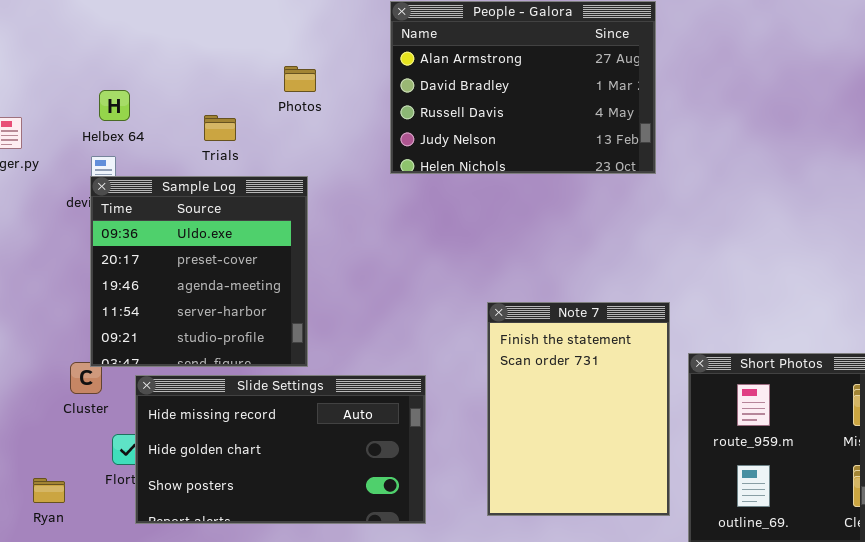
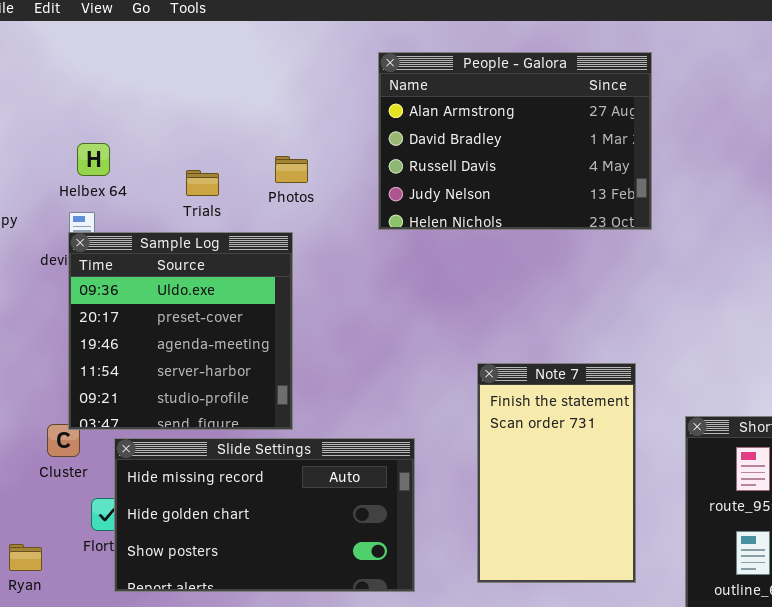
Photos: [284,66,316,92] -> [275,156,308,183], moved
Note 7: [487,302,670,516] -> [477,363,636,583], resized

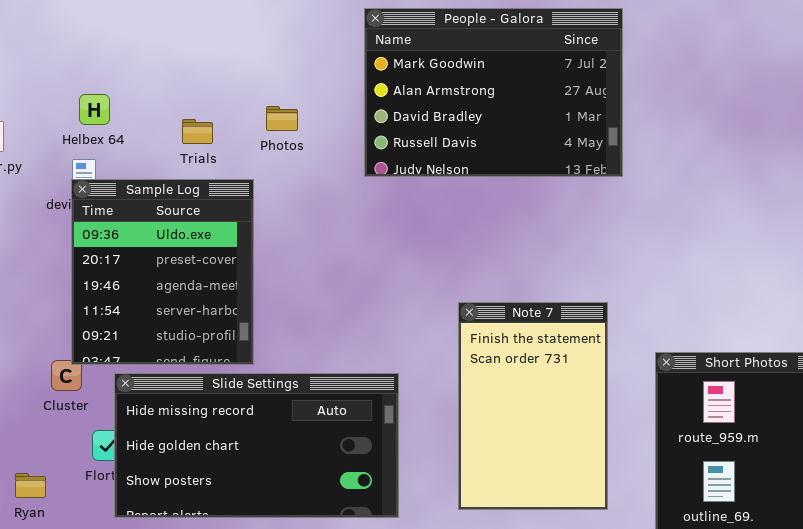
People - Galora: [378,52,652,230] -> [364,8,623,177], scrolled up 1 row
Sample Log: [68,232,293,430] -> [71,179,254,365], resized

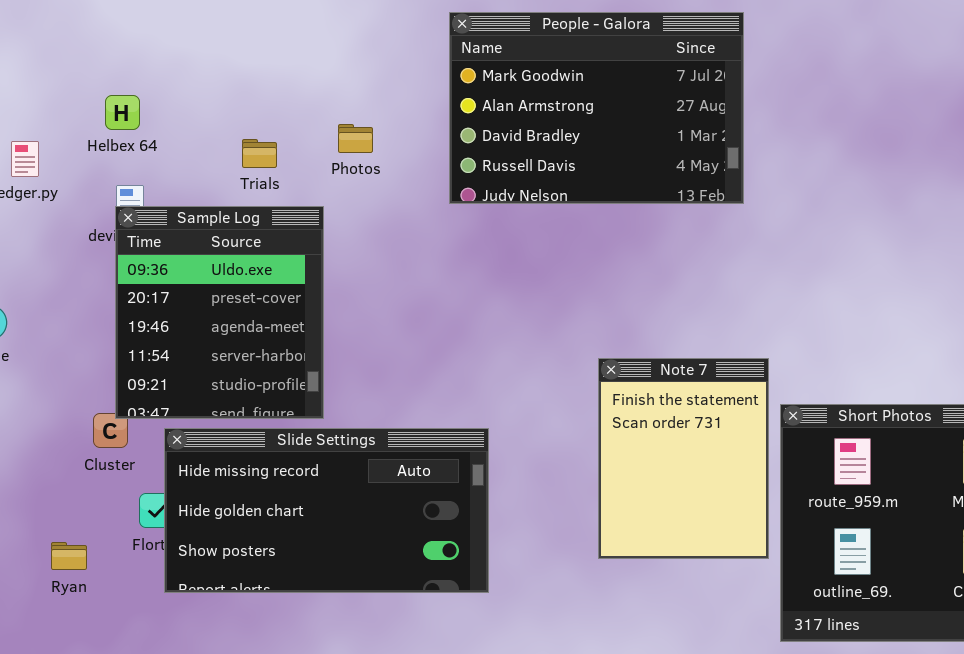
Helbex 64: [79,94,110,125] -> [105,95,140,130], moved
Note 7: [458,302,608,510] -> [598,358,769,559], moved, resized

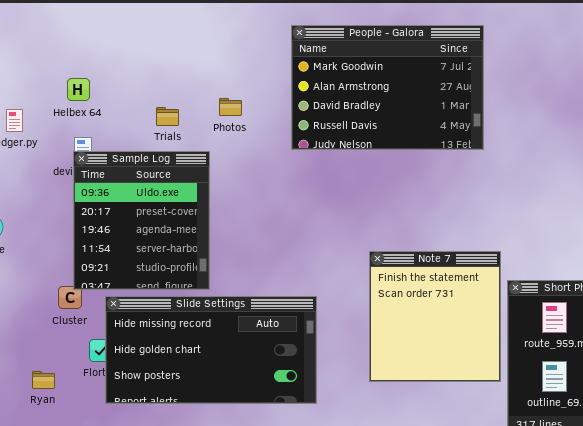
Note 7: [598,358,769,559] -> [369,251,501,382], resized

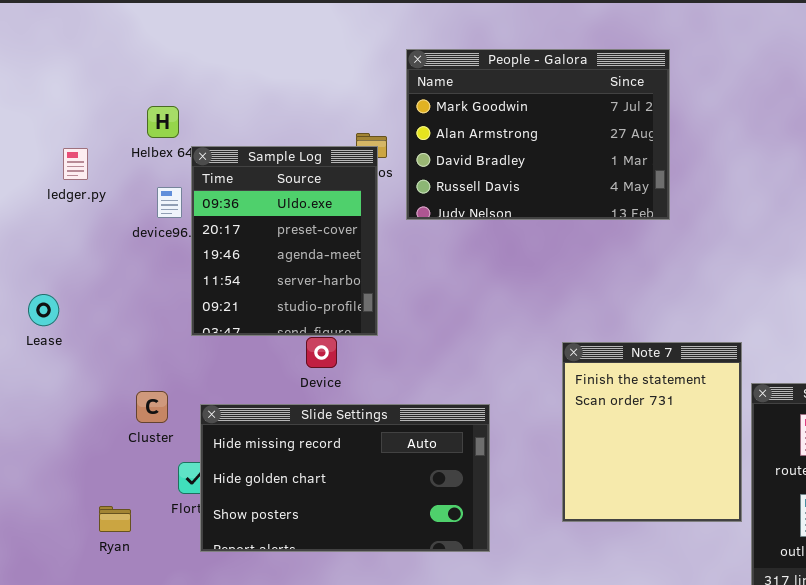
People - Galora: [291,25,484,150] -> [406,49,670,220], moved
Sample Log: [73,151,210,290] -> [191,146,378,336], moved

